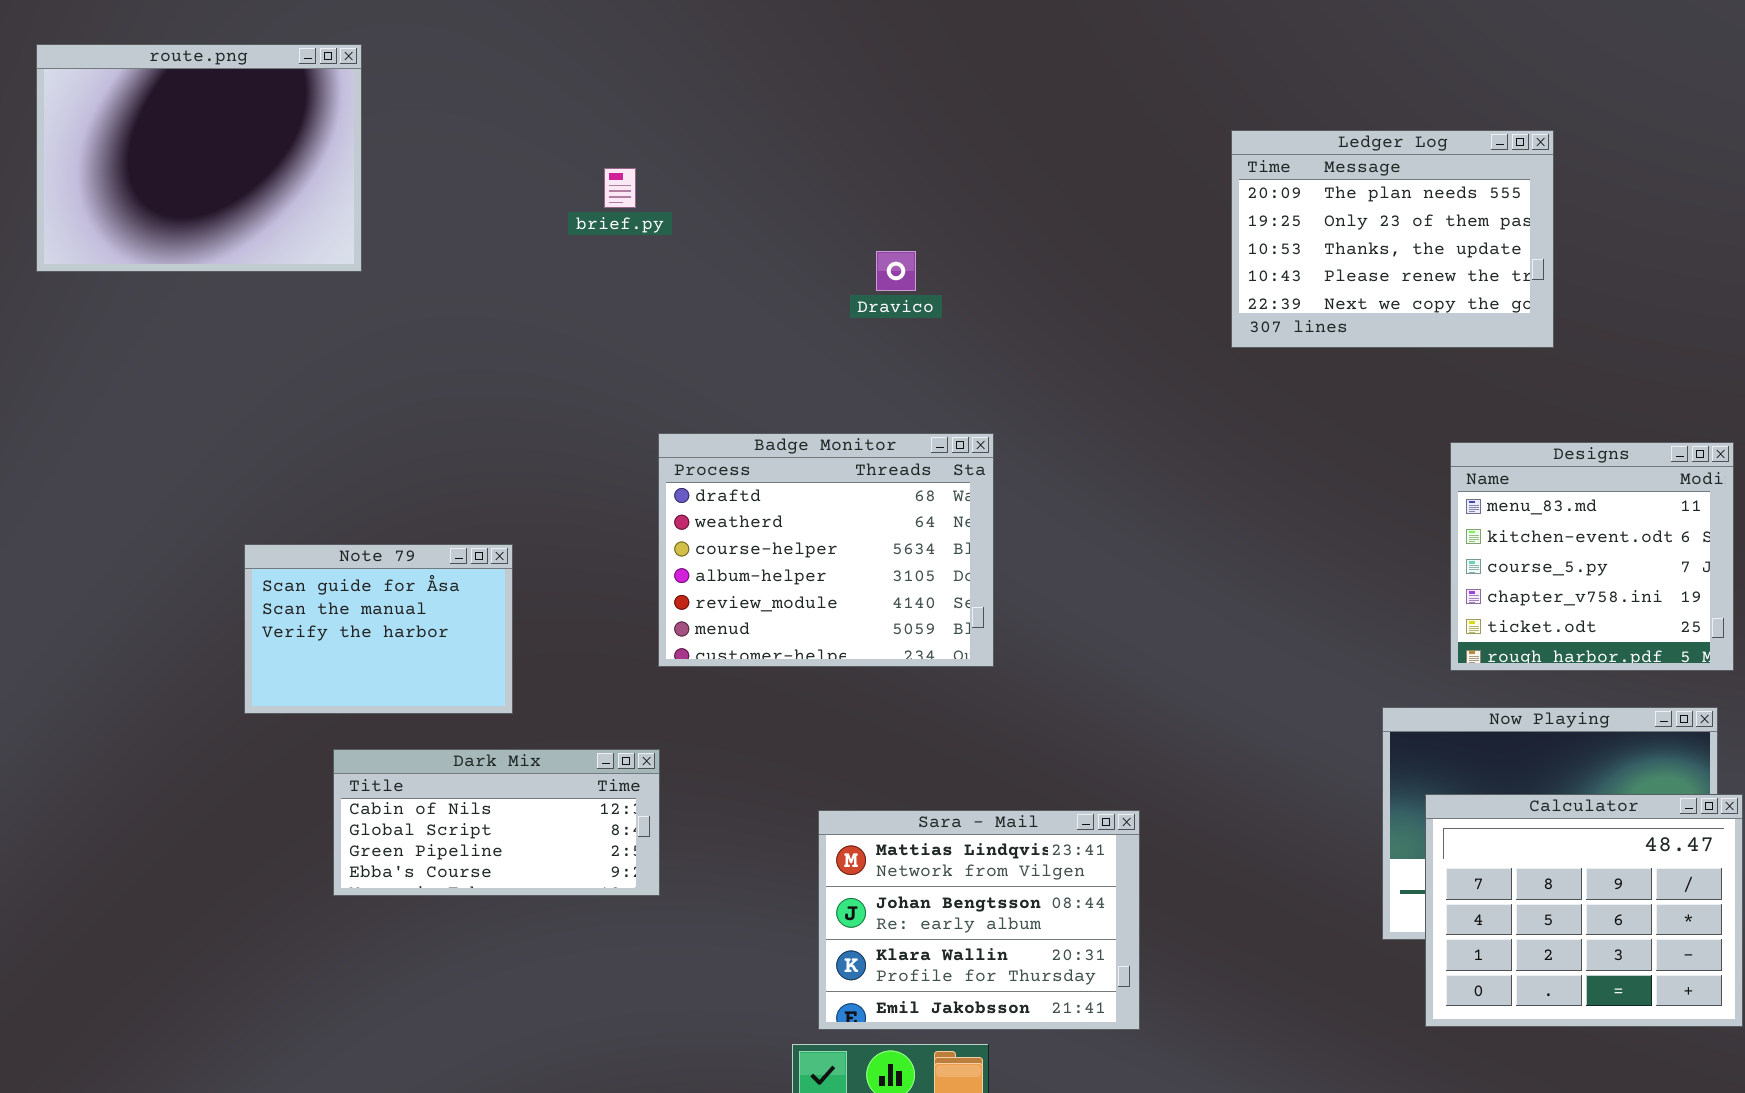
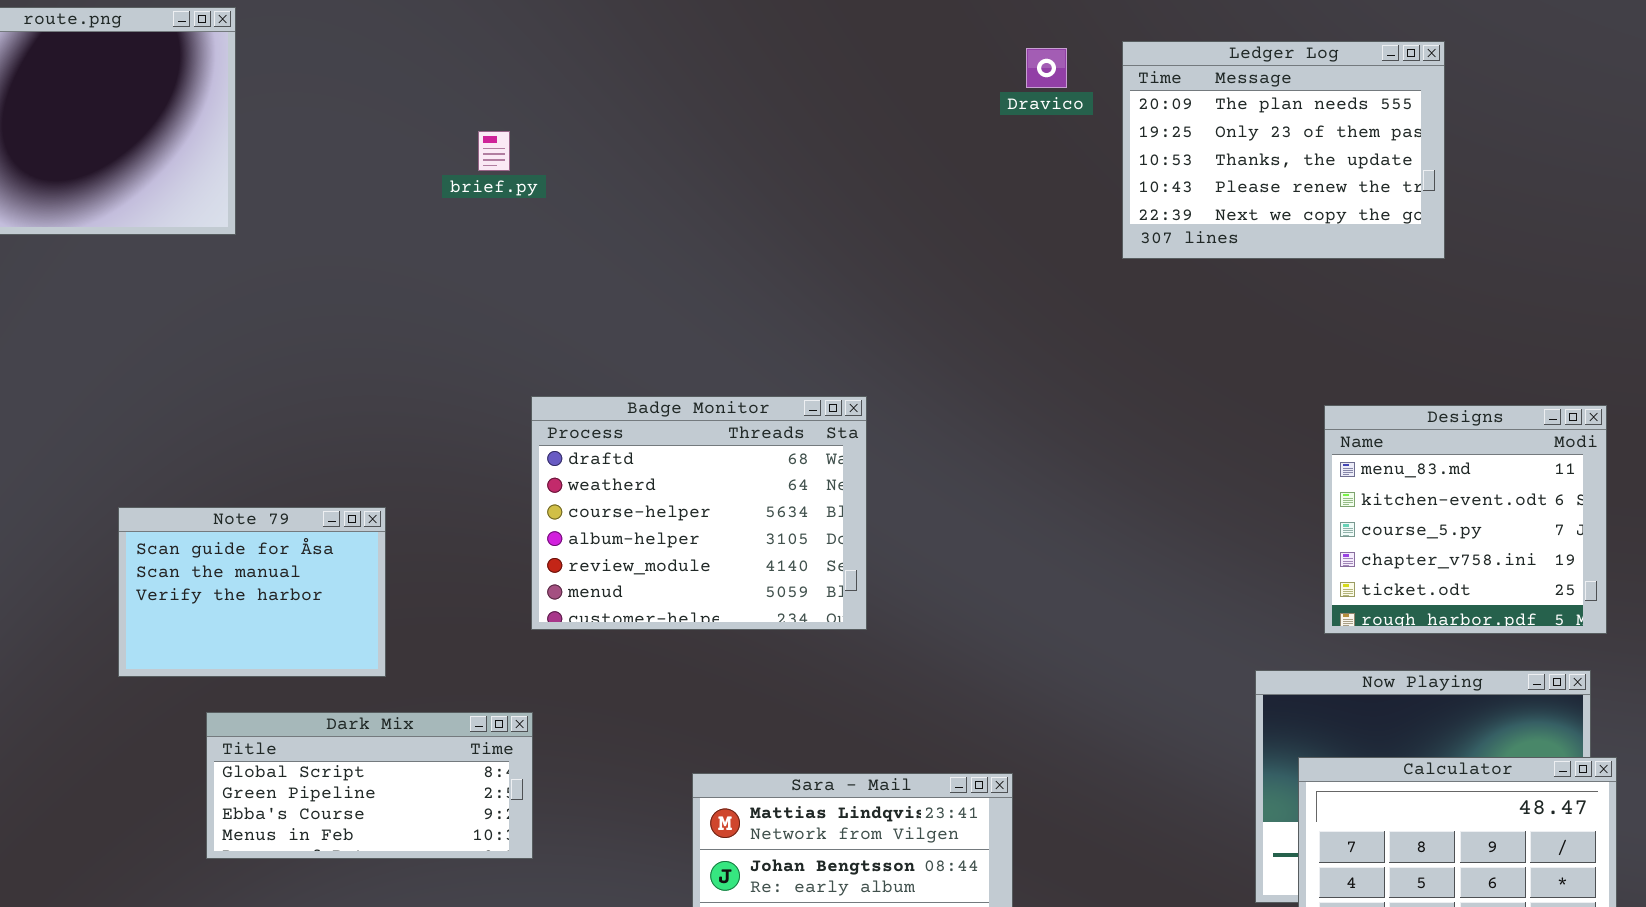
Ledger Log: [1231,130,1554,348] -> [1122,41,1445,259], moved
Dravico: [876,251,916,291] -> [1026,48,1067,88], moved
Dark Mix: [333,749,660,896] -> [206,712,533,859], scrolled down 1 row

